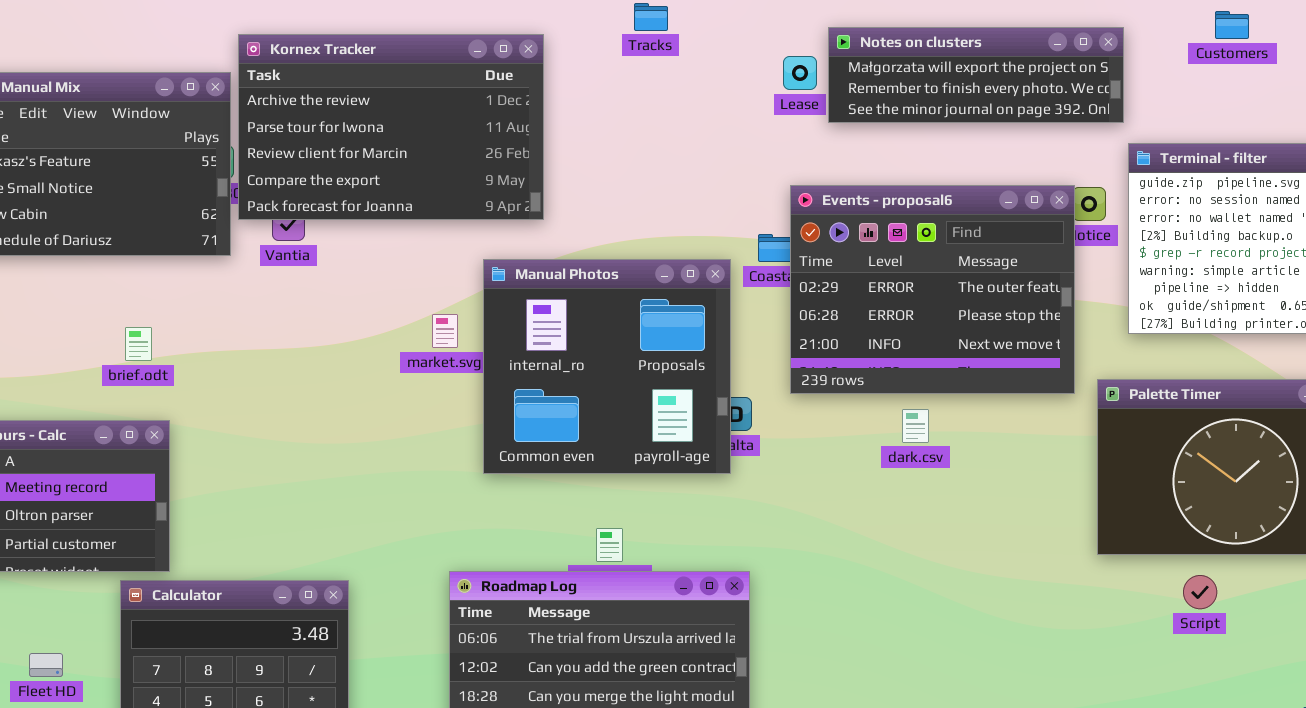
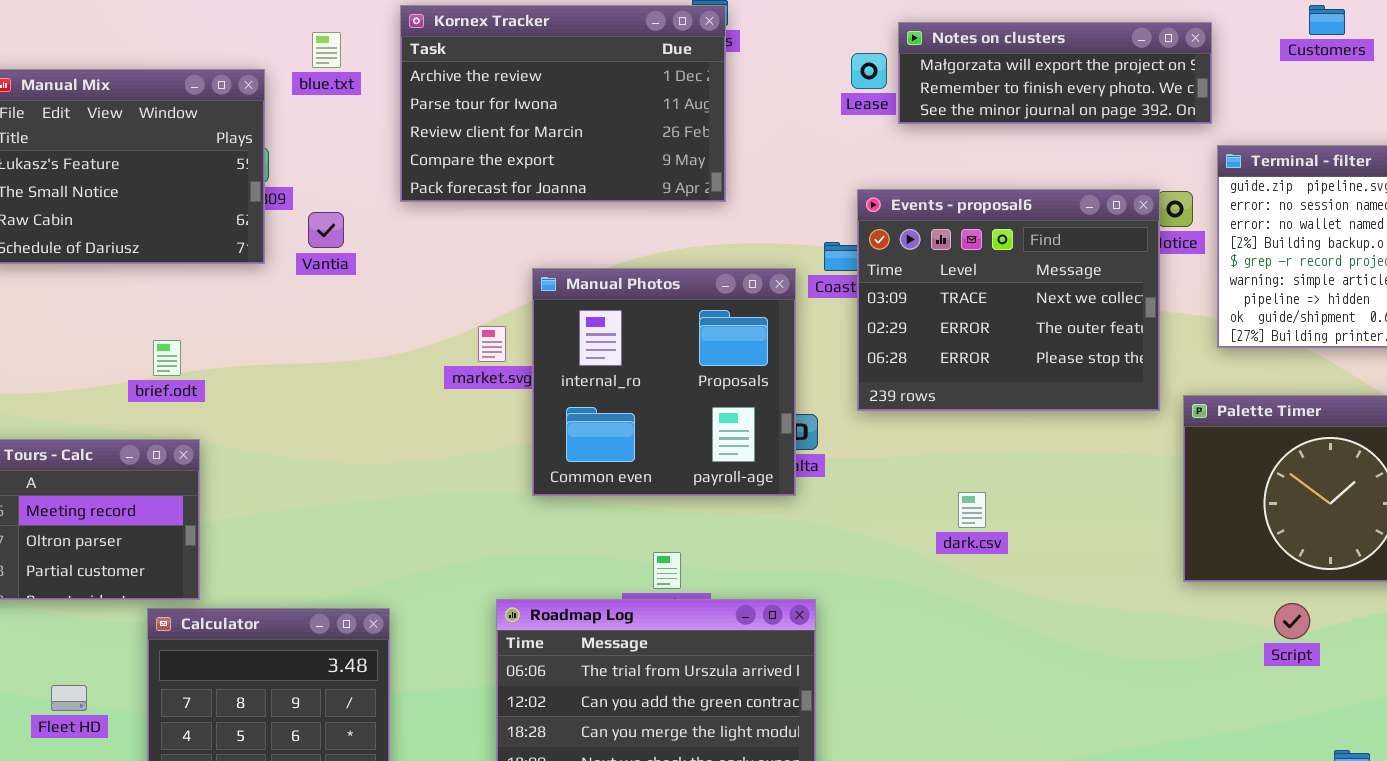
Kornex Tracker: [238,34,544,220] -> [400,5,726,202], moved
Events - proposal6: [790,185,1075,394] -> [857,189,1160,411], scrolled up 1 row
dark.csv: [902,409,929,443] -> [958,492,986,528], moved

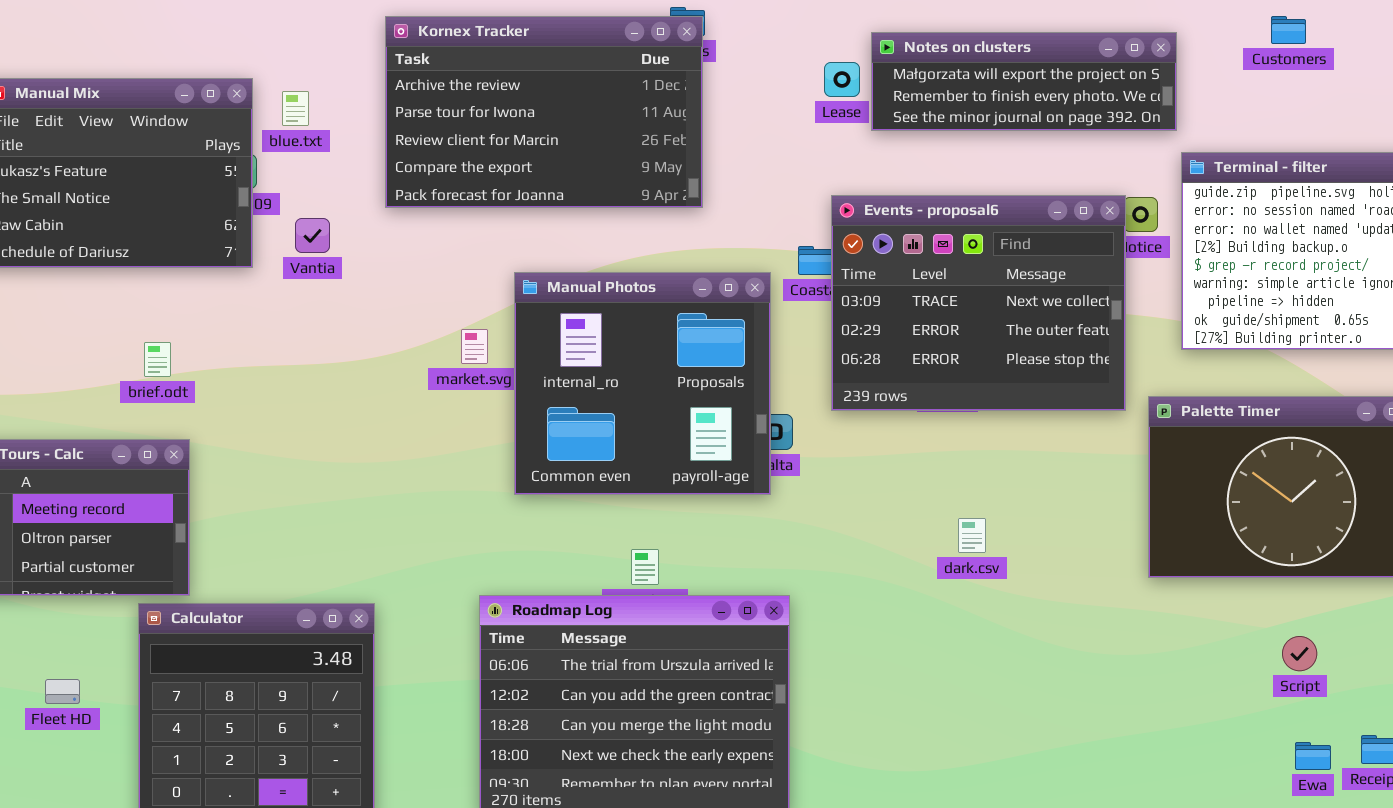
blue.txt: [312,32,341,68] -> [282,91,309,126], moved
dark.csv: [958,492,986,528] -> [958,518,986,553], moved
Script: [1274,603,1310,639] -> [1282,636,1317,671], moved

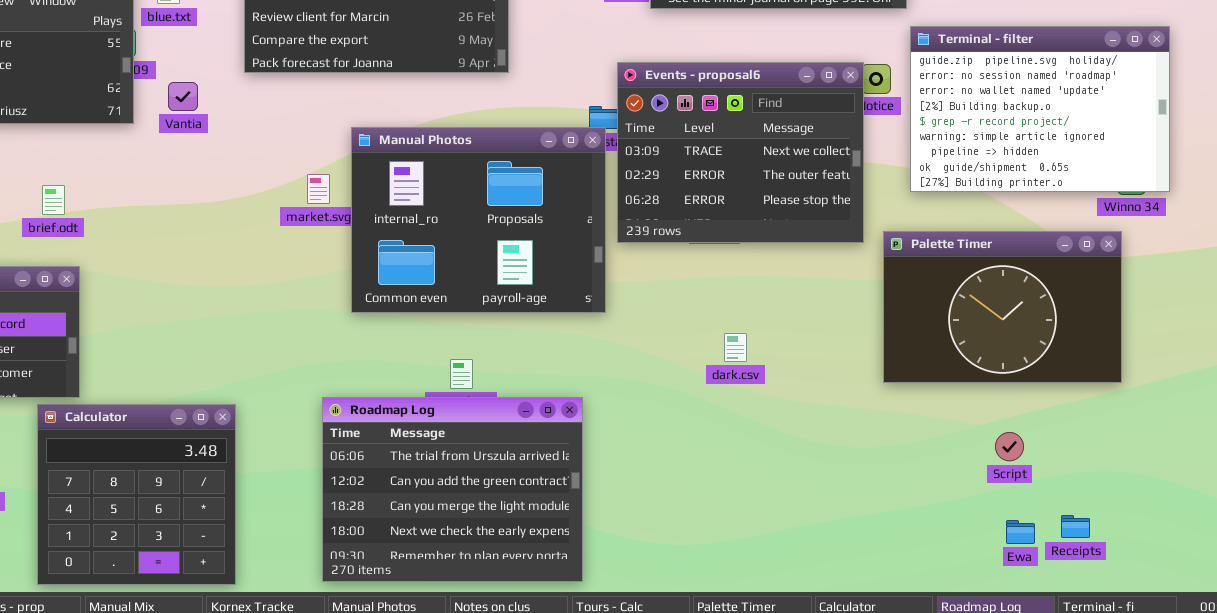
Manual Photos: [514,272,771,495] -> [351,127,606,313], resized

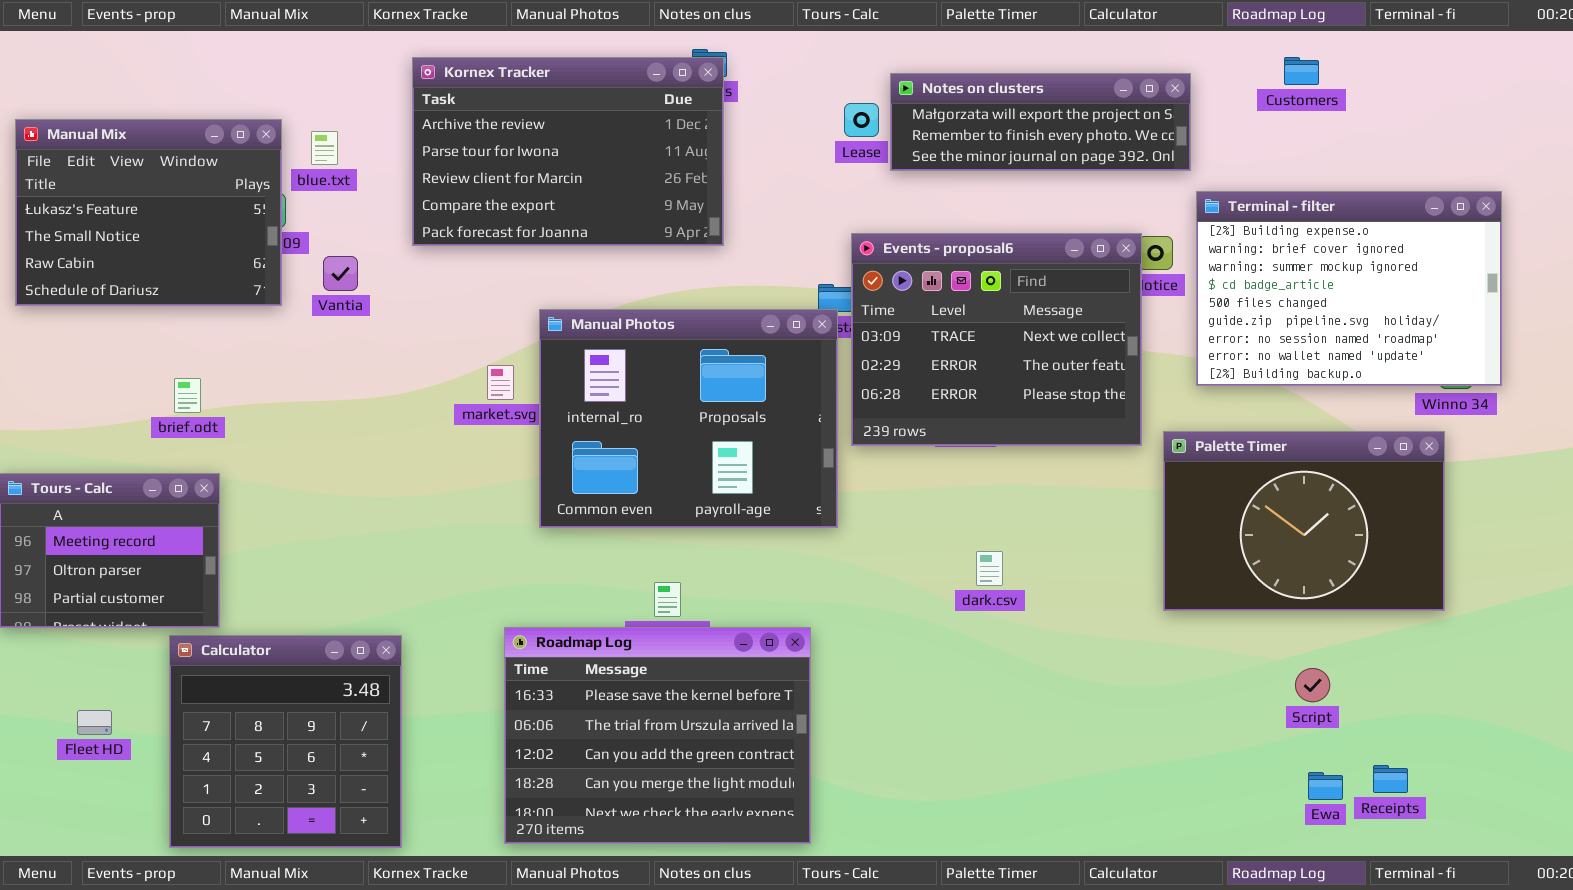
Terminal - filter: [910,26,1170,192] -> [1196,191,1502,386], scrolled up 5 rows
Roadmap Log: [322,397,583,582] -> [504,627,811,844], scrolled up 1 row

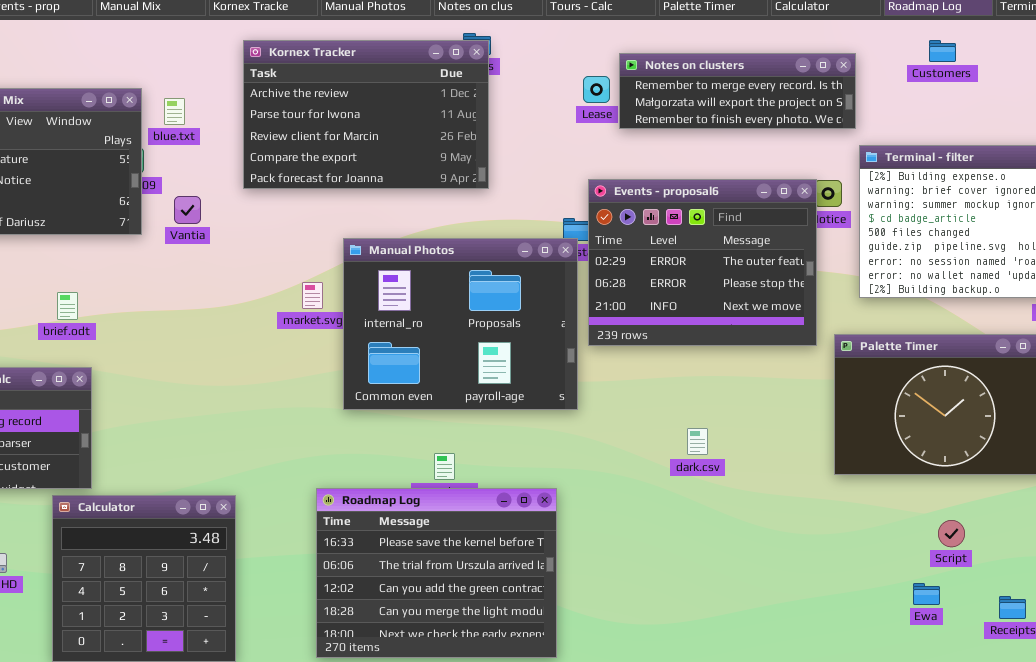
Notes on clusters: [890,73,1191,171] -> [619,53,856,129], scrolled up 1 row
Events - proposal6: [851,233,1142,446] -> [588,179,817,346], scrolled down 1 row
Ewa: [1308,772,1343,800] -> [913,583,940,605], moved

